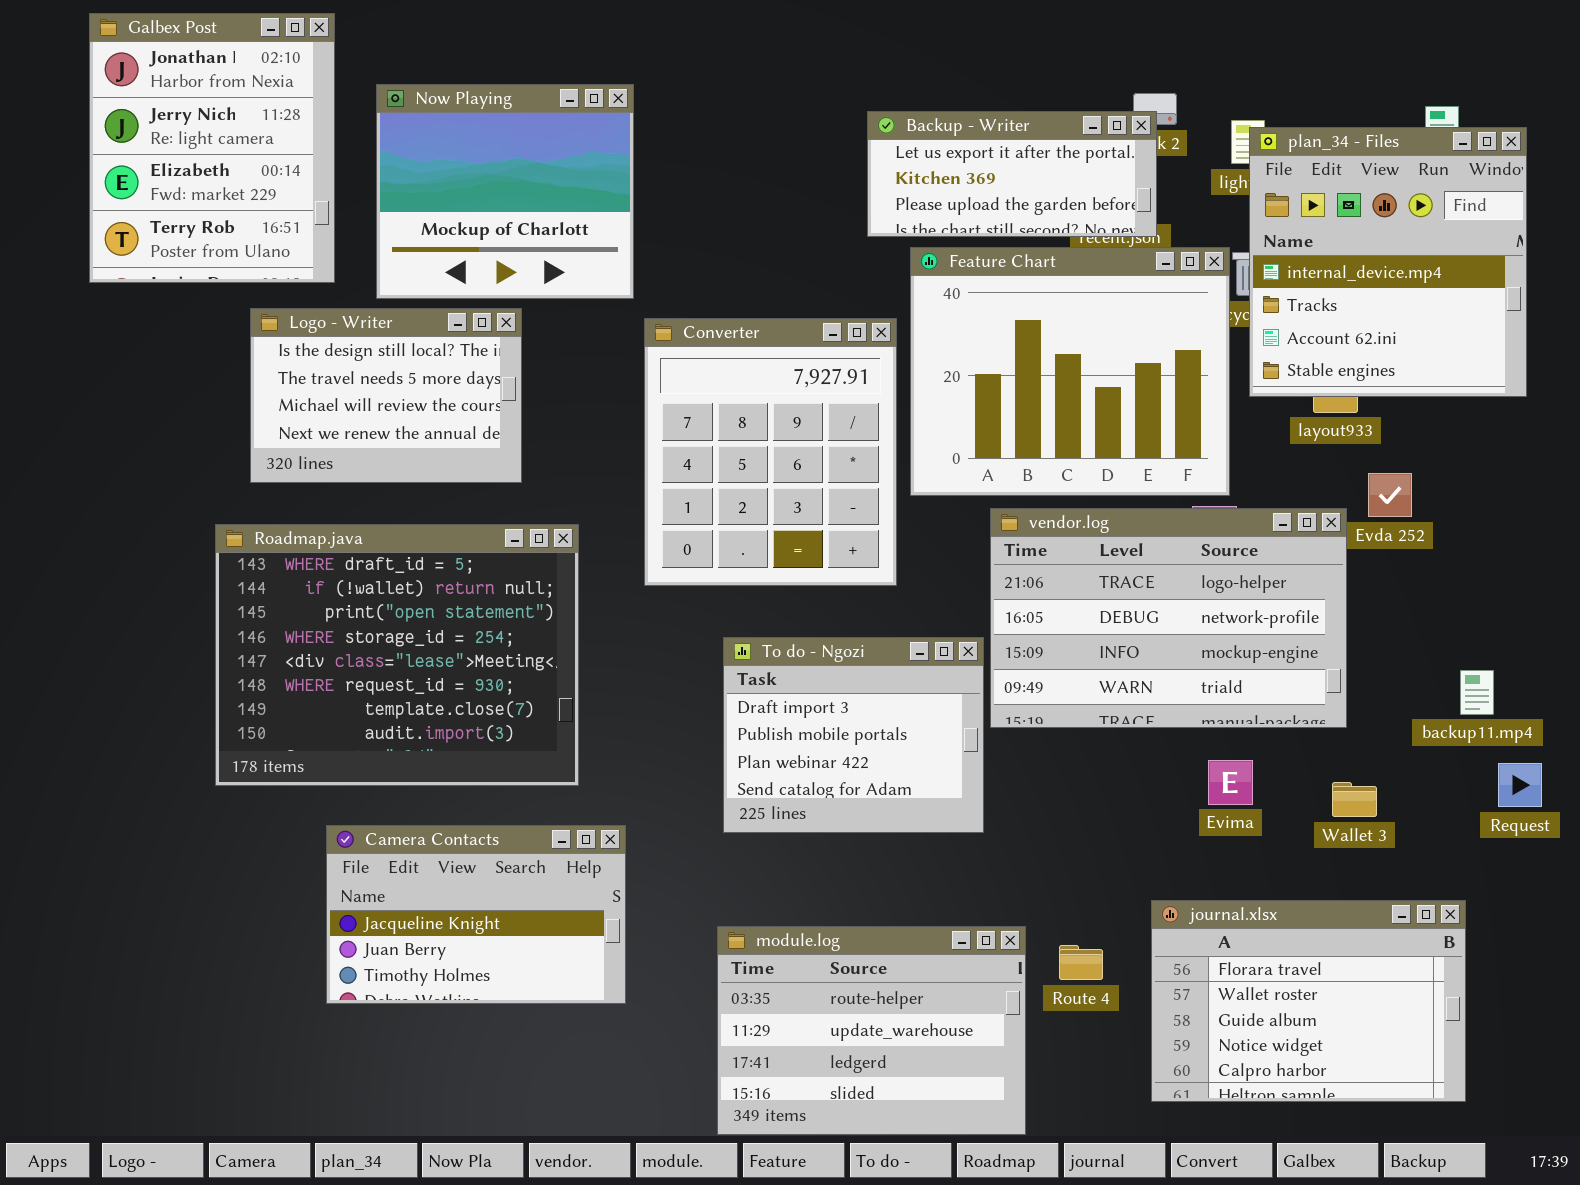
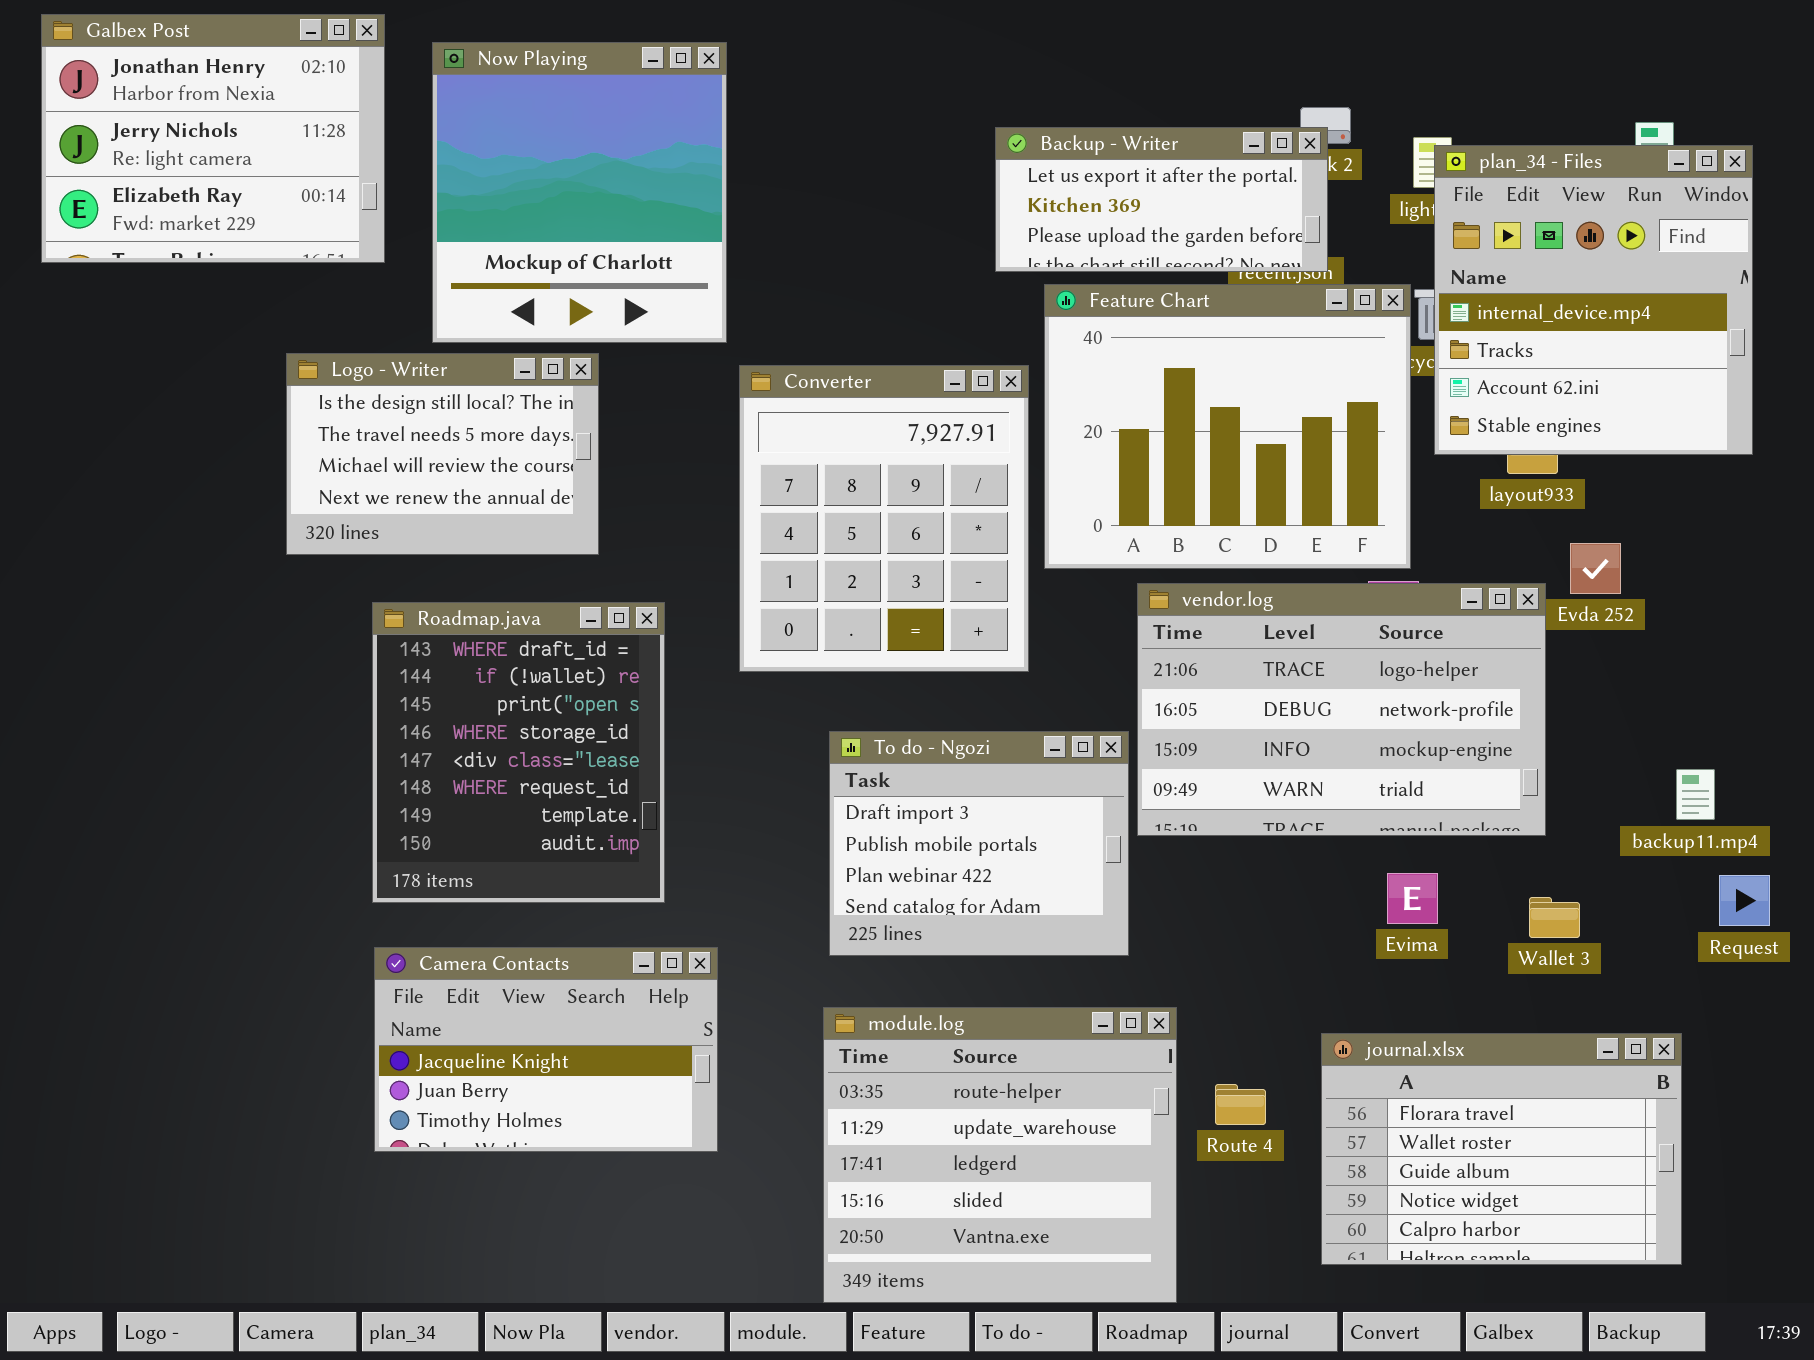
Galbex Post: [89,13,335,283] -> [41,14,385,263], resized
Now Playing: [376,84,634,299] -> [432,42,727,343], resized
Roadmap.java: [215,524,579,786] -> [372,602,665,903], resized
module.log: [717,926,1026,1135] -> [823,1007,1177,1303], resized

